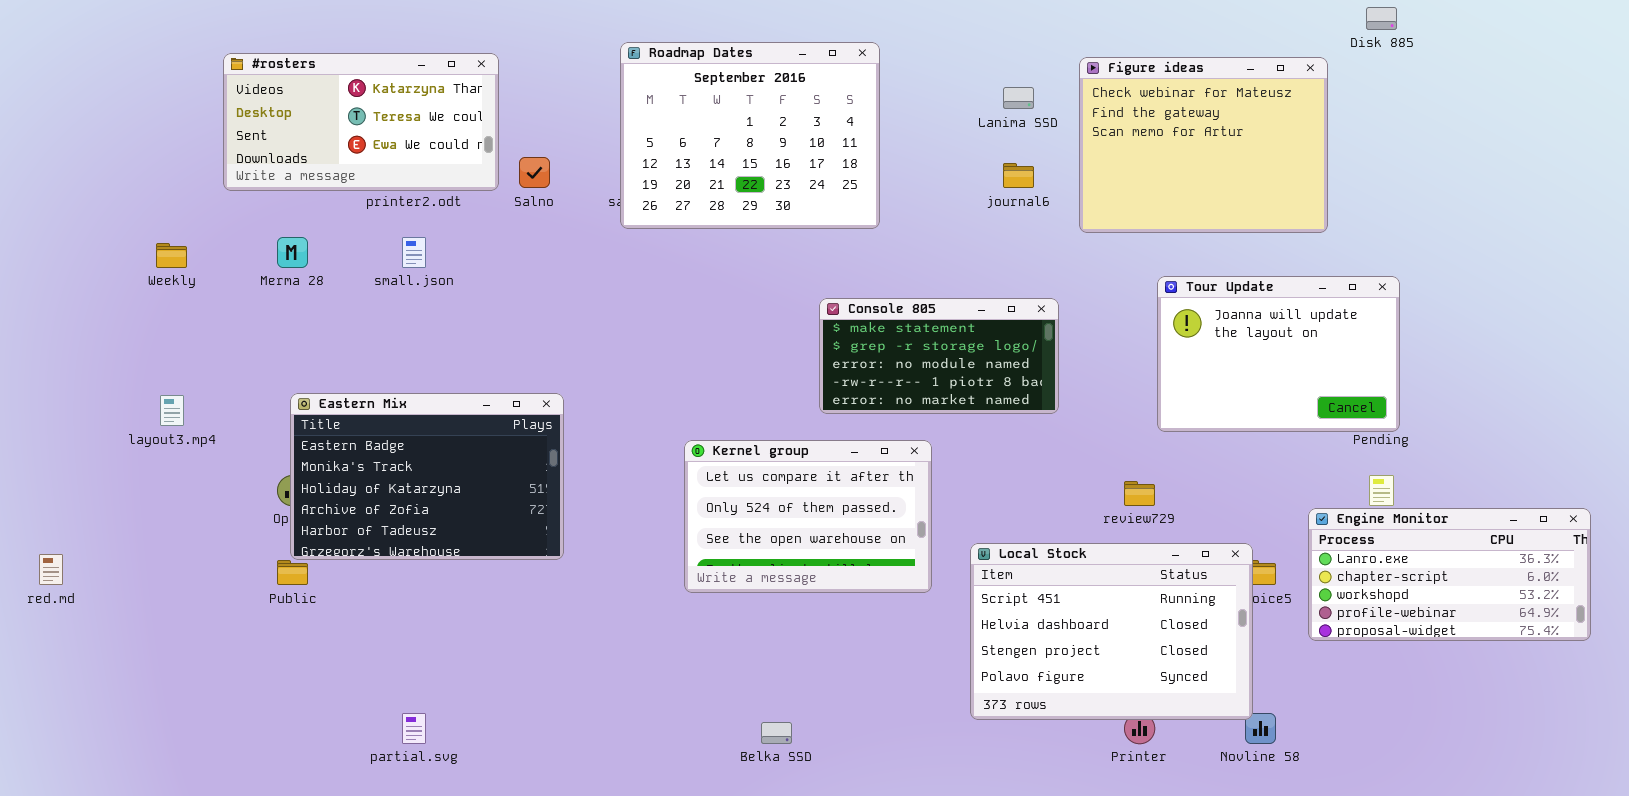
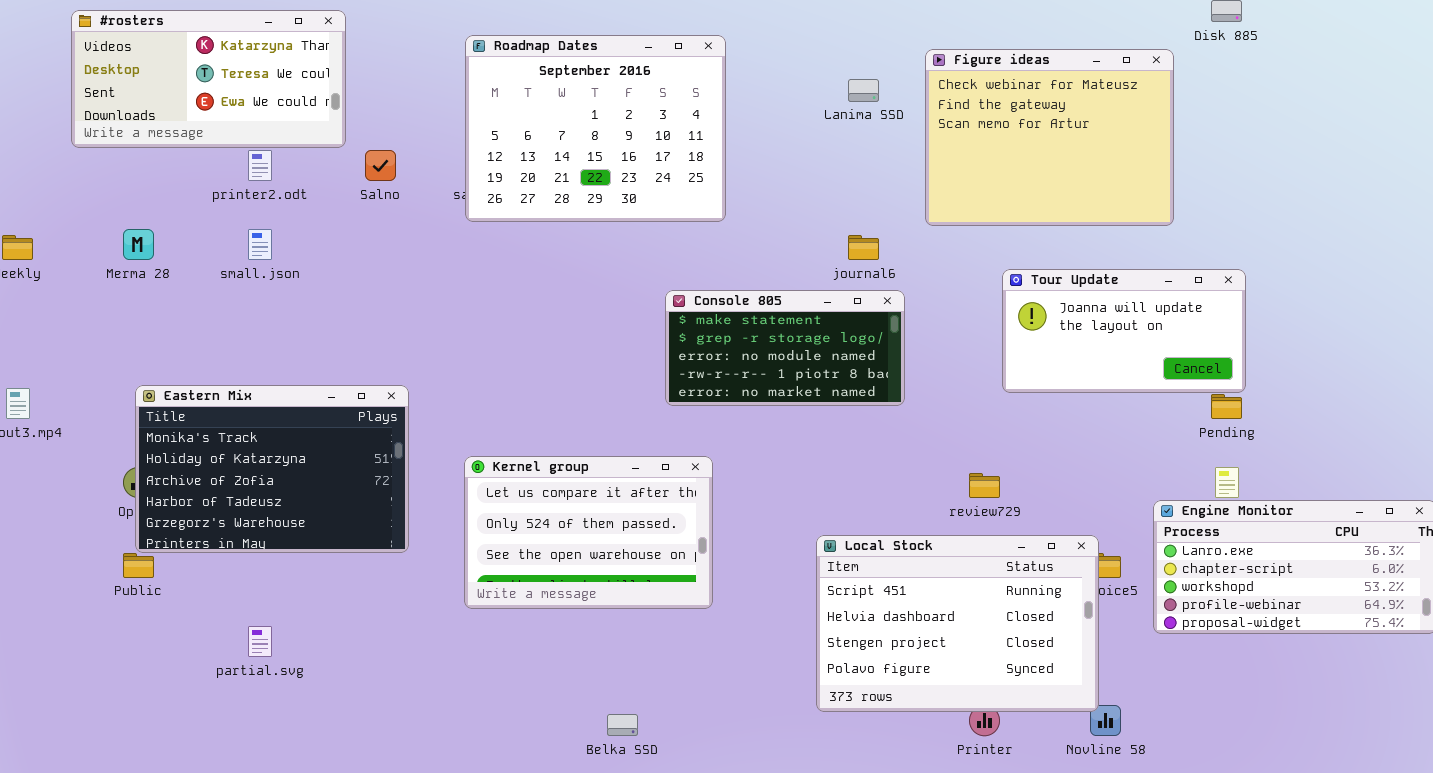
#rosters: [223,53,499,191] -> [71,10,346,148], moved
journal6: [1003,163,1034,188] -> [848,235,879,260], moved
Tour Update: [1157,276,1400,432] -> [1002,269,1246,393], resized
Eastern Mix: [290,393,564,560] -> [135,385,409,553], scrolled down 1 row
Kernel group: [684,440,932,593] -> [464,456,713,609], moved
partial.svg: [402,713,426,744] -> [248,626,272,657], moved

